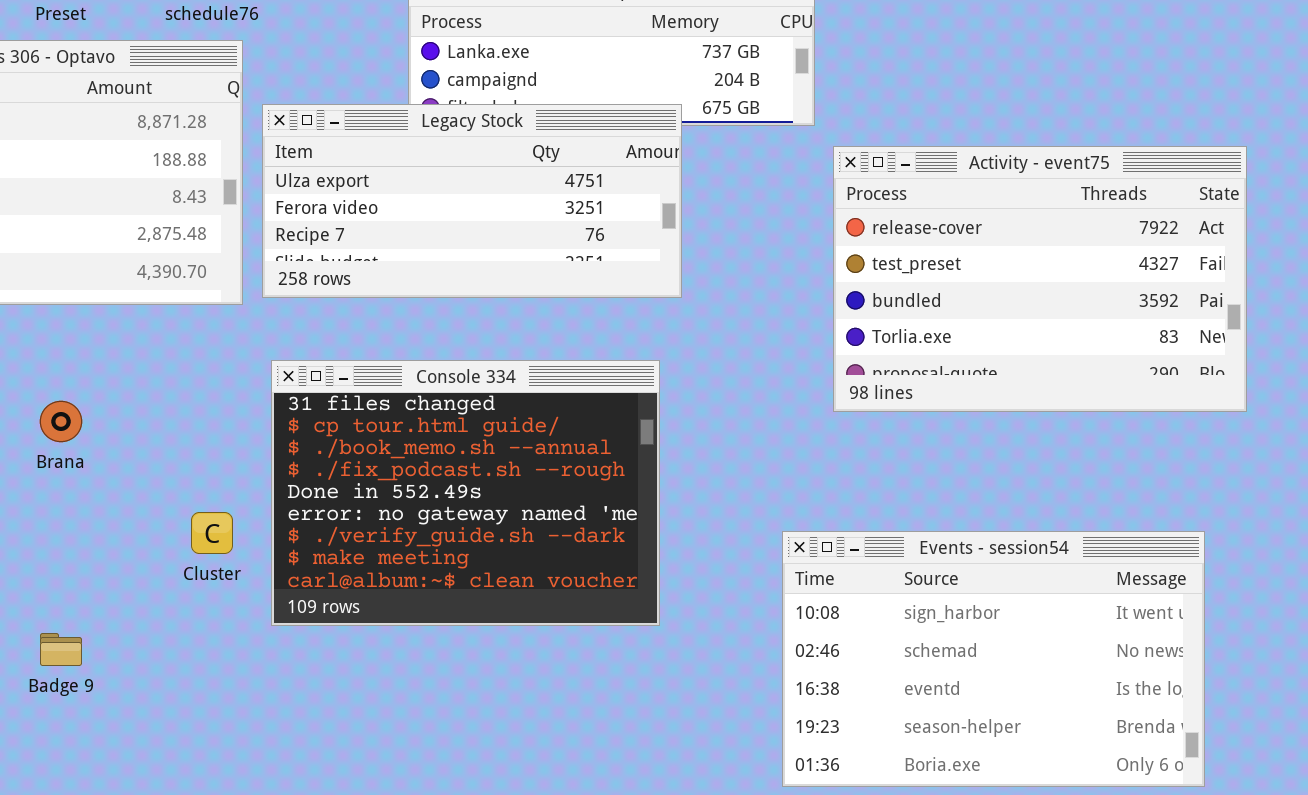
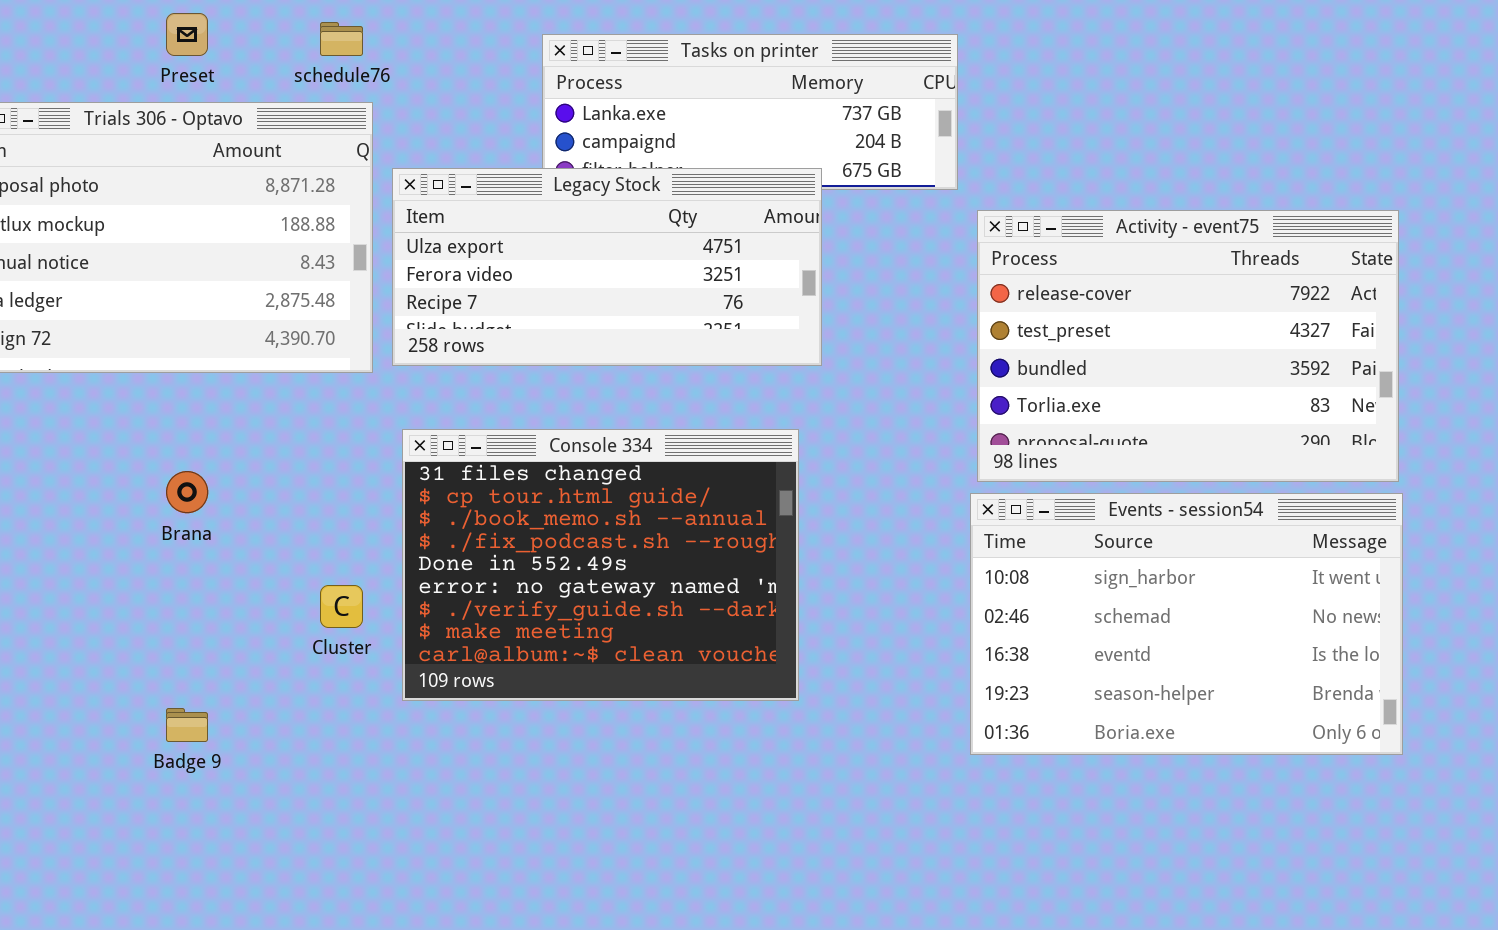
Events - session54: [782,531,1205,787] -> [970,493,1403,755], moved

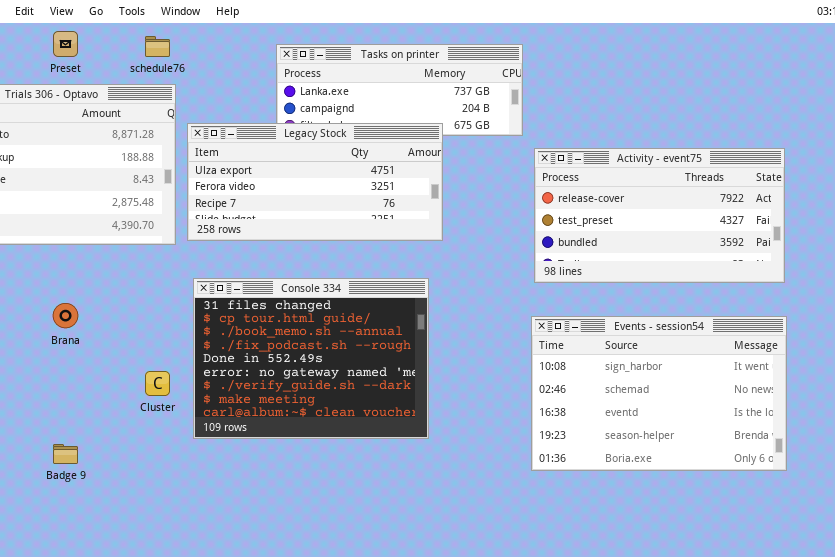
Activity - event75: [977,210,1399,482] -> [534,148,785,283], resized

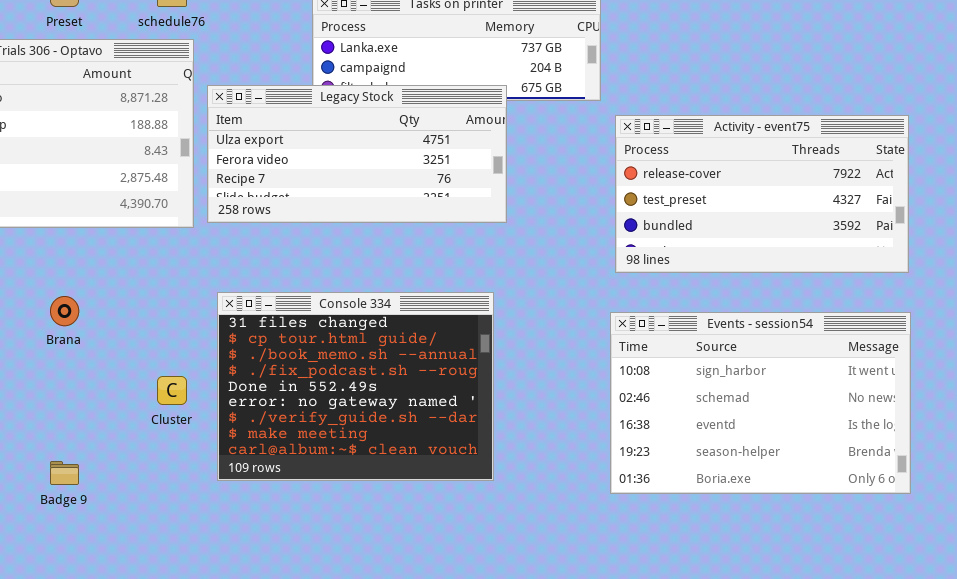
Console 334: [193,278,429,439] -> [217,292,494,481], moved

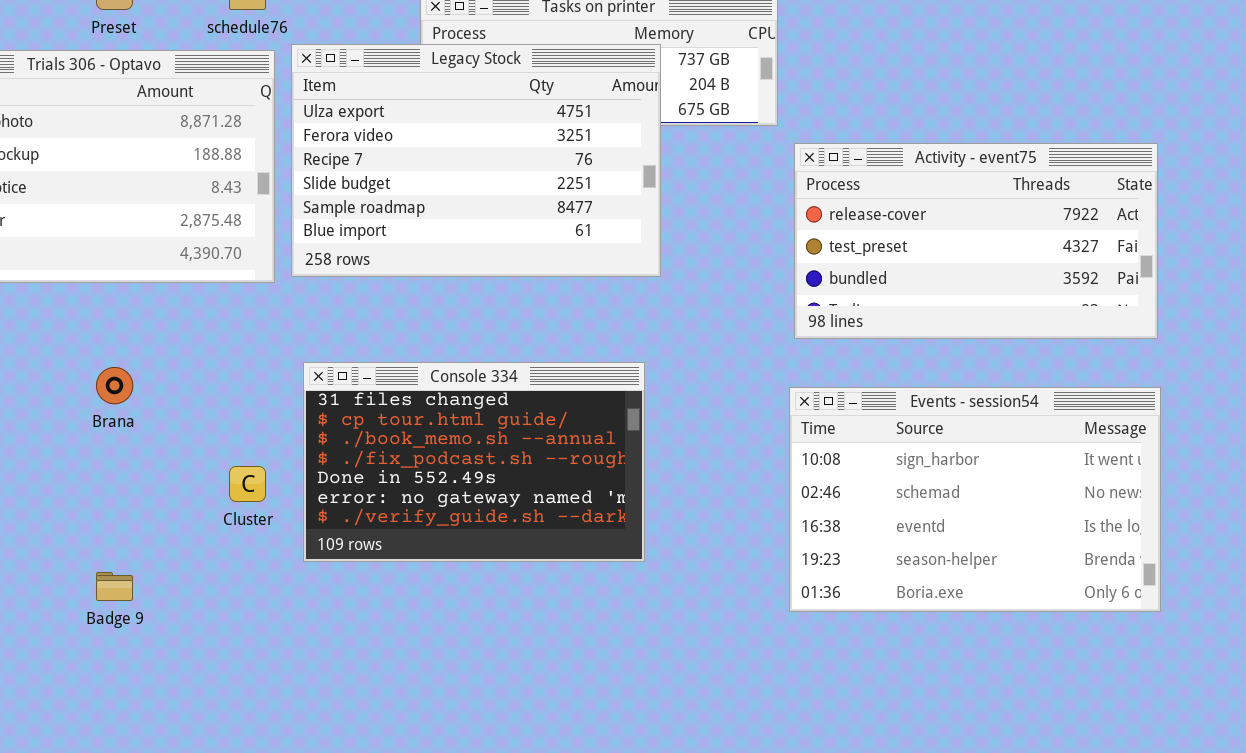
Legacy Stock: [207,85,507,223] -> [291,44,661,277], resized
Console 334: [217,292,494,481] -> [303,362,645,562], resized

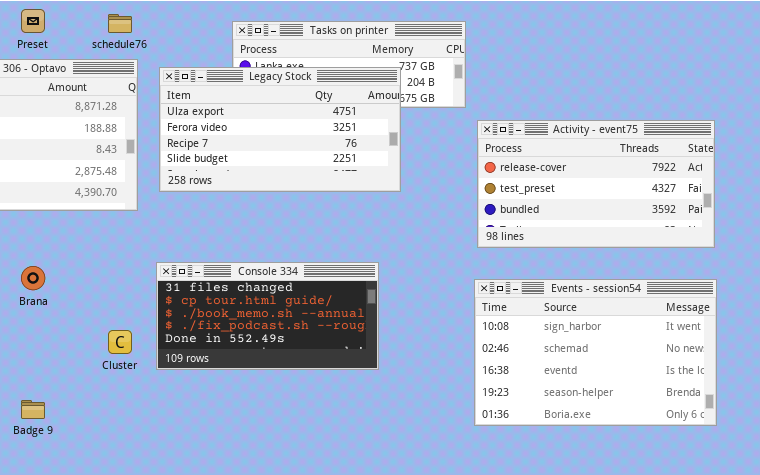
Legacy Stock: [291,44,661,277] -> [159,67,401,192], moved, resized
Console 334: [303,362,645,562] -> [156,262,379,370], resized

